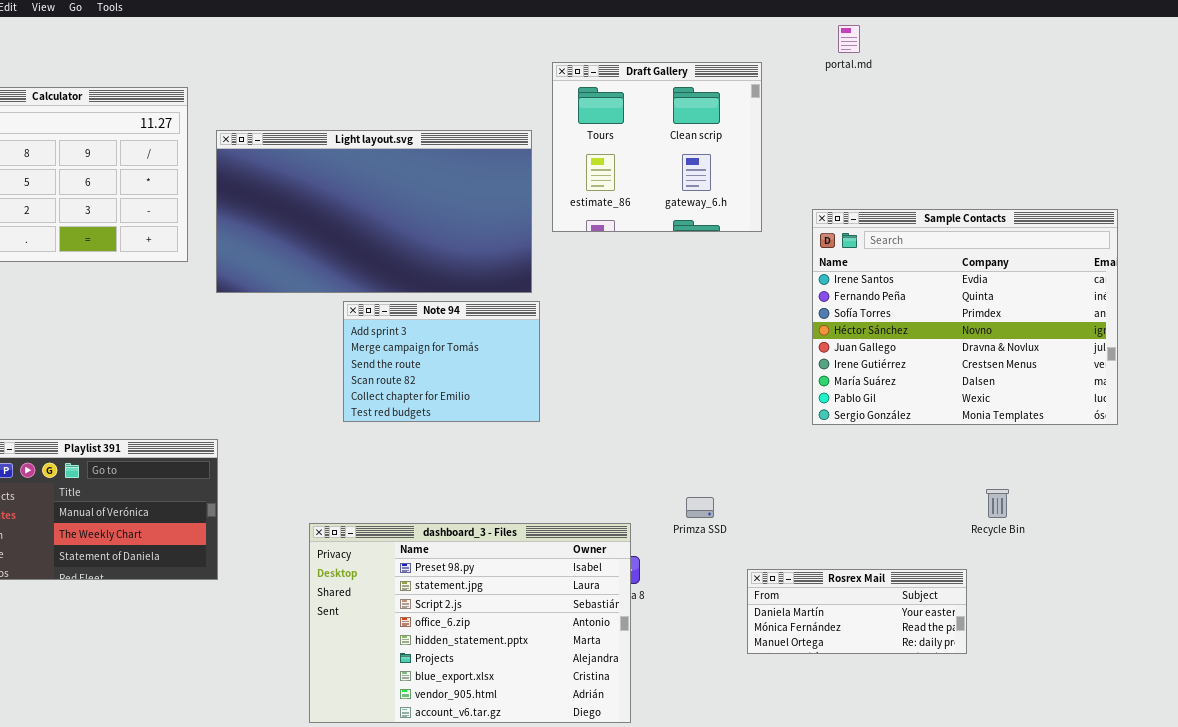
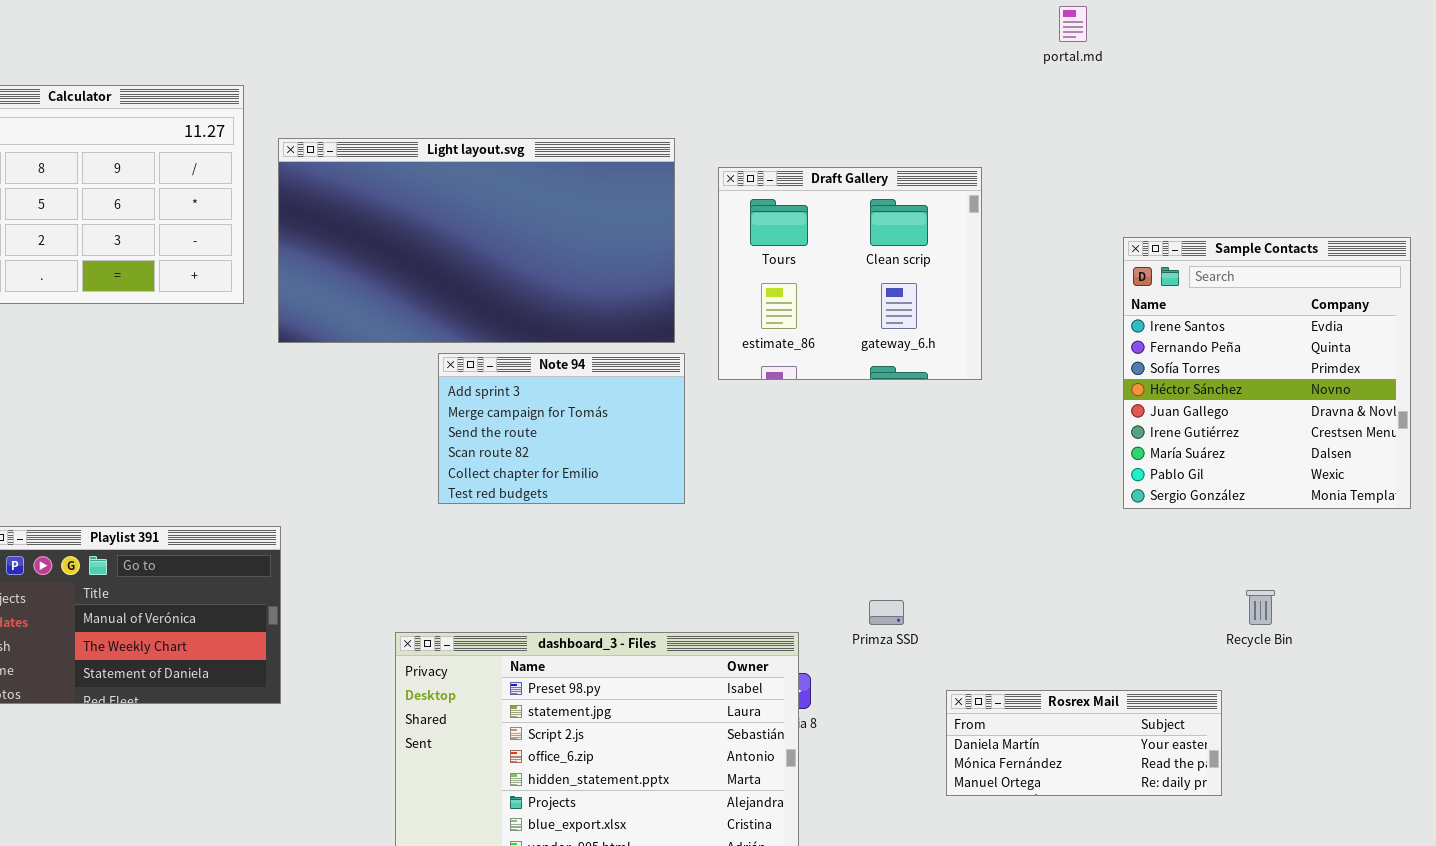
Draft Gallery: [552,62,762,232] -> [718,167,982,380], moved
Sample Contacts: [812,209,1118,425] -> [1123,237,1411,509], resized

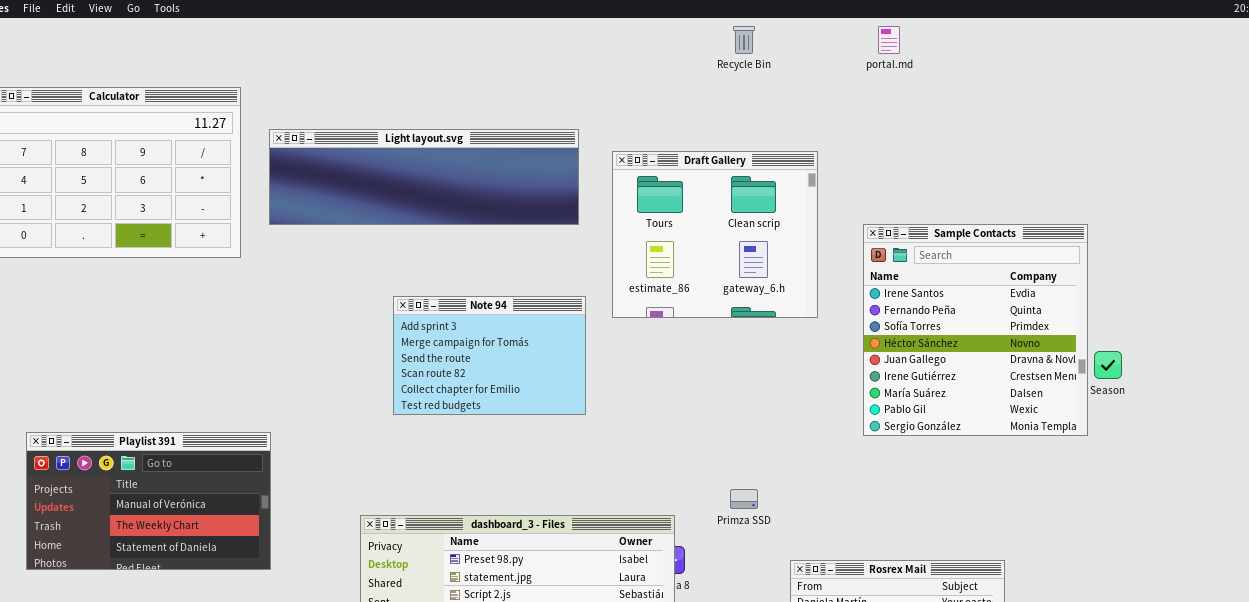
Light layout.svg: [278,138,675,343] -> [269,129,579,225], resized
Sample Contacts: [1123,237,1411,509] -> [863,224,1088,436], moved
Recycle Bin: [1246,590,1275,625] -> [733,26,755,54], moved

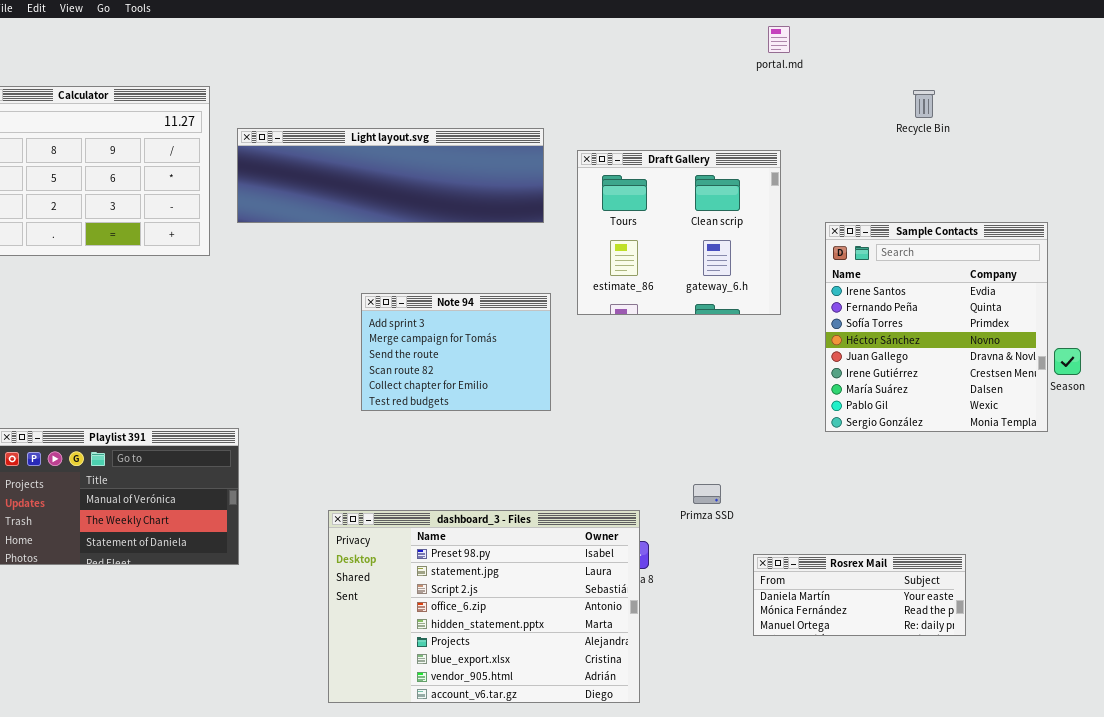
Recycle Bin: [733,26,755,54] -> [913,90,935,118], moved
portal.md: [878,26,900,54] -> [768,26,790,53], moved

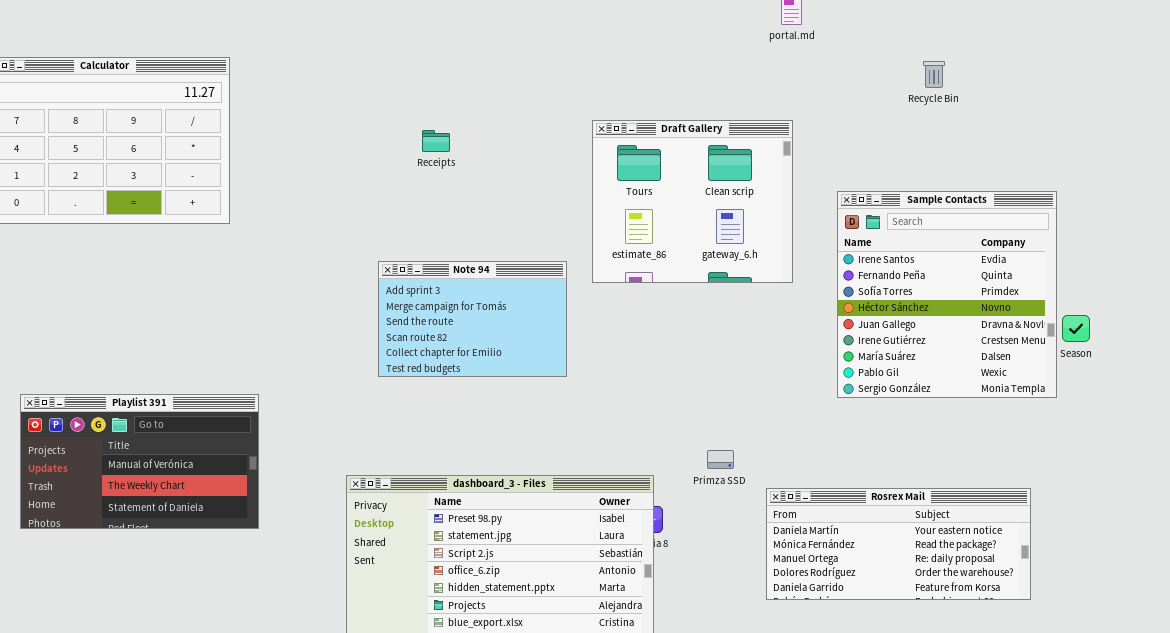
Light layout.svg: [237,128,544,223] -> none, closed
Rosrex Mail: [753,554,966,636] -> [766,488,1031,600], resized

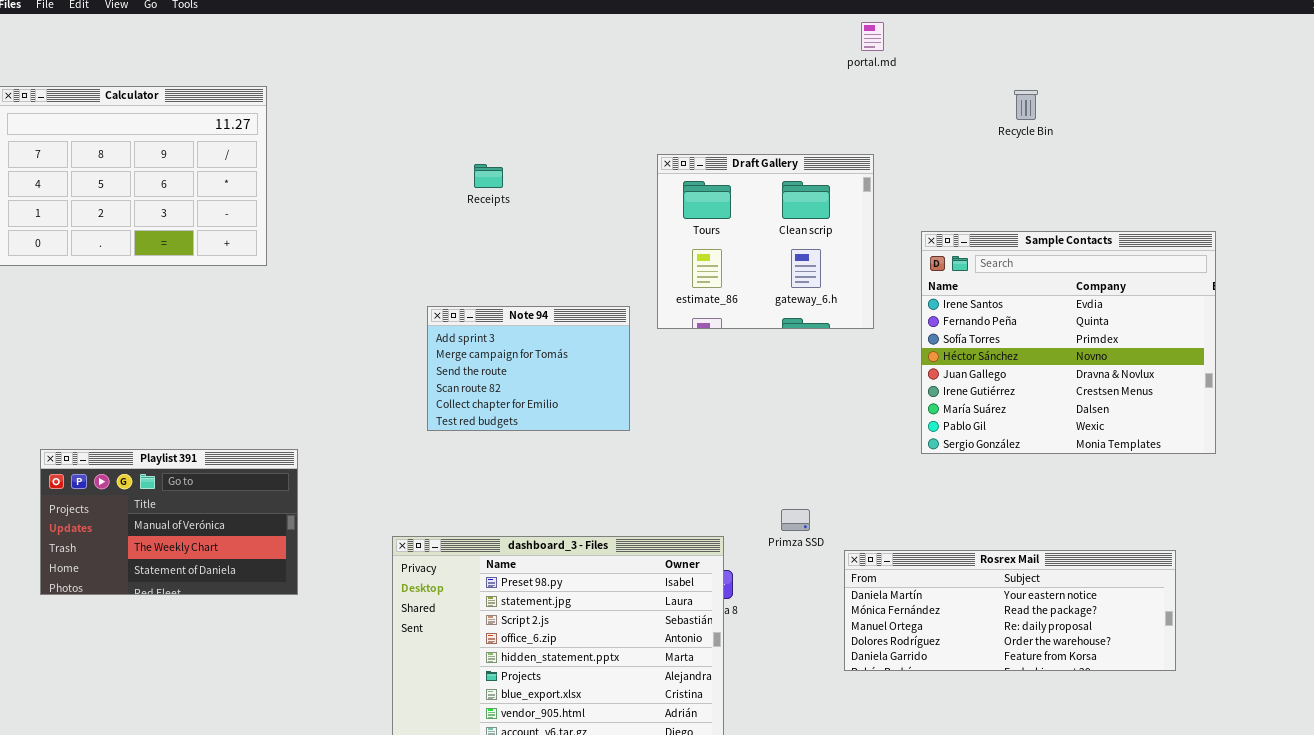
Sample Contacts: [837,191,1057,398] -> [921,231,1216,454], resized
Rosrex Mail: [766,488,1031,600] -> [844,550,1176,671], resized

